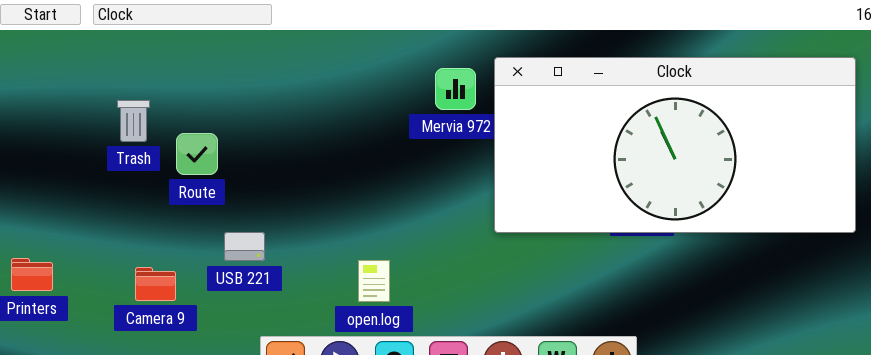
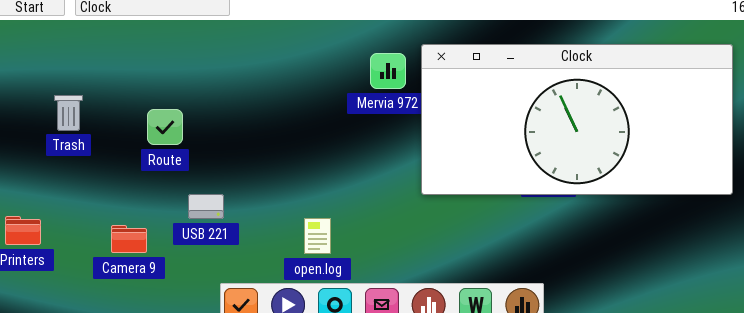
Trash: [117,100,150,142] -> [54,95,83,131], moved

